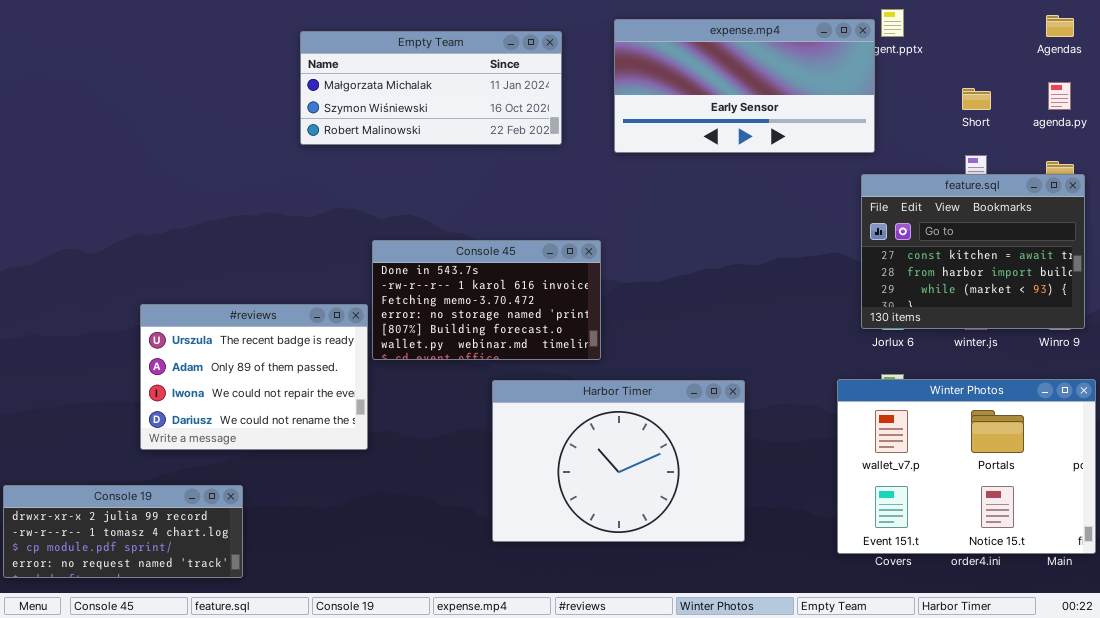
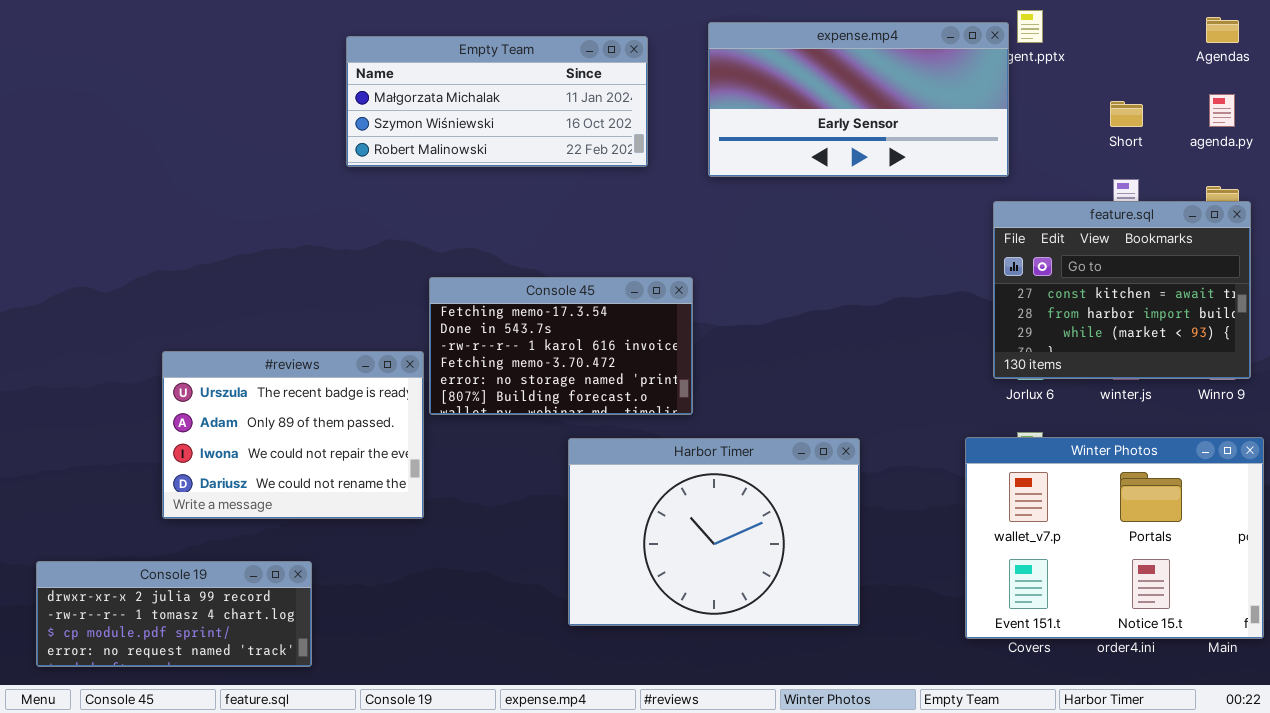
Console 45: [372,240,601,360] -> [429,277,693,415], scrolled up 1 row
Console 19: [3,485,243,578] -> [36,561,312,667], moved

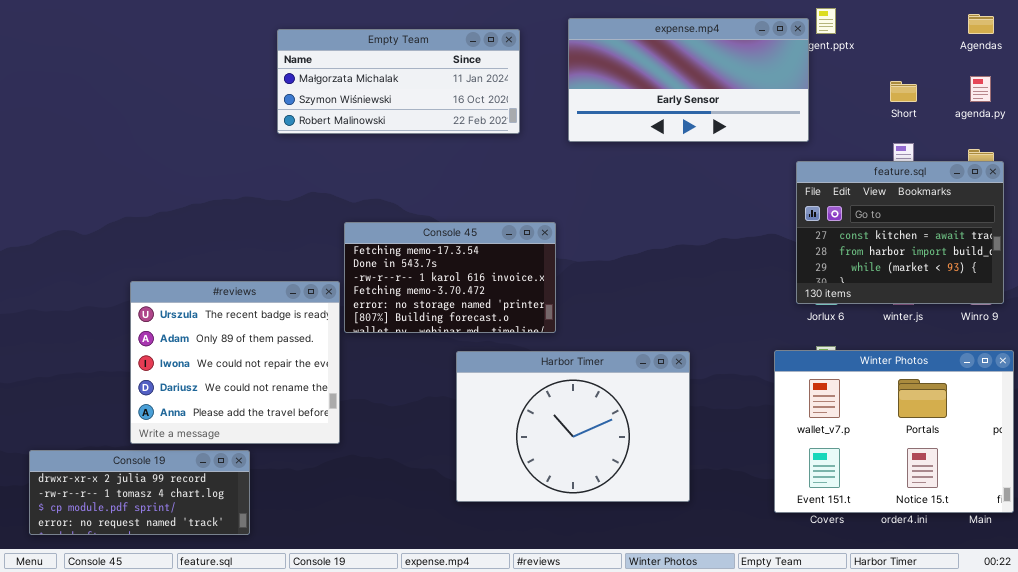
#reviews: [162,351,424,519] -> [130,281,340,444], resized

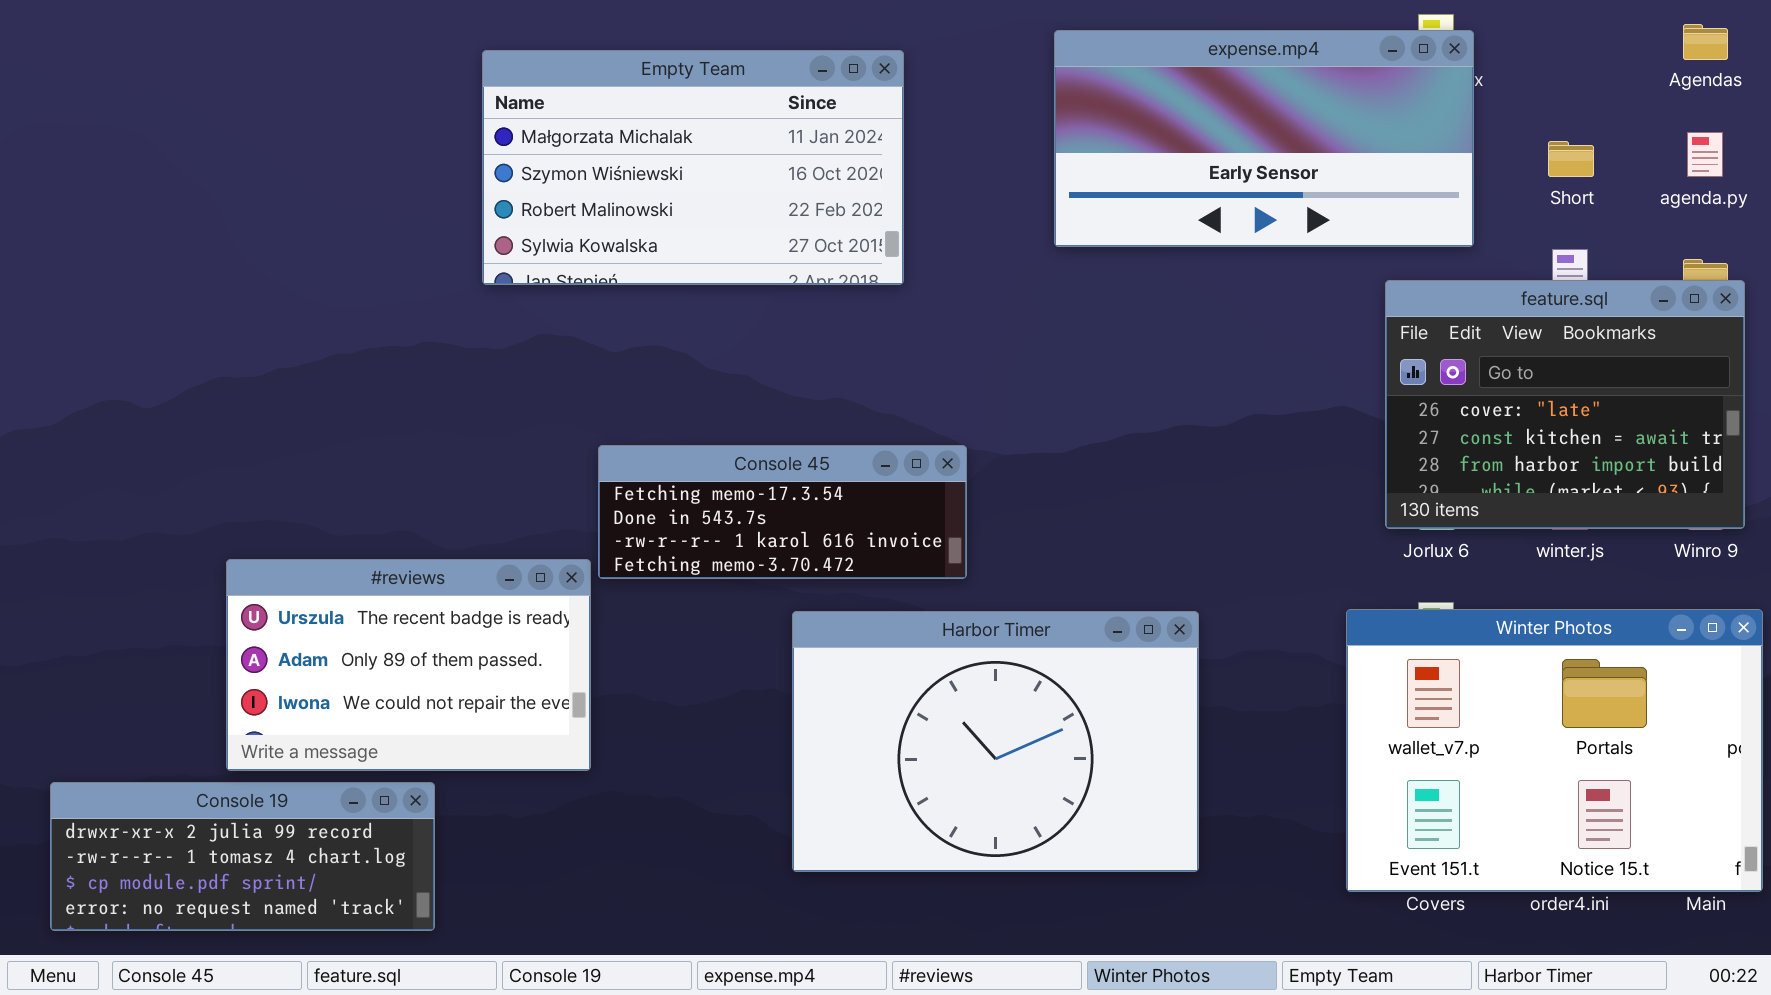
expense.mp4: [568,18,809,142] -> [1054,30,1474,247], moved
Empty Team: [277,29,520,134] -> [482,50,904,285], resized
feature.sql: [796,161,1004,304] -> [1385,280,1745,529], scrolled up 1 row
Console 45: [344,222,556,333] -> [598,445,967,579], resized
#reviews: [130,281,340,444] -> [226,559,591,771], resized

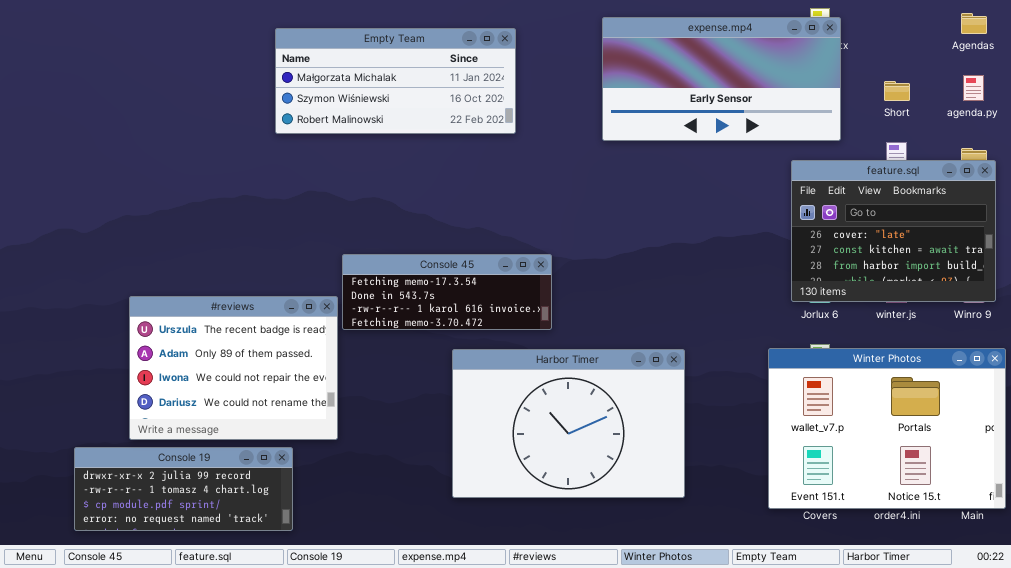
Empty Team: [482,50,904,285] -> [275,28,516,134], resized
#reviews: [226,559,591,771] -> [129,296,338,440], resized
Console 19: [50,782,435,931] -> [74,447,293,531], moved

